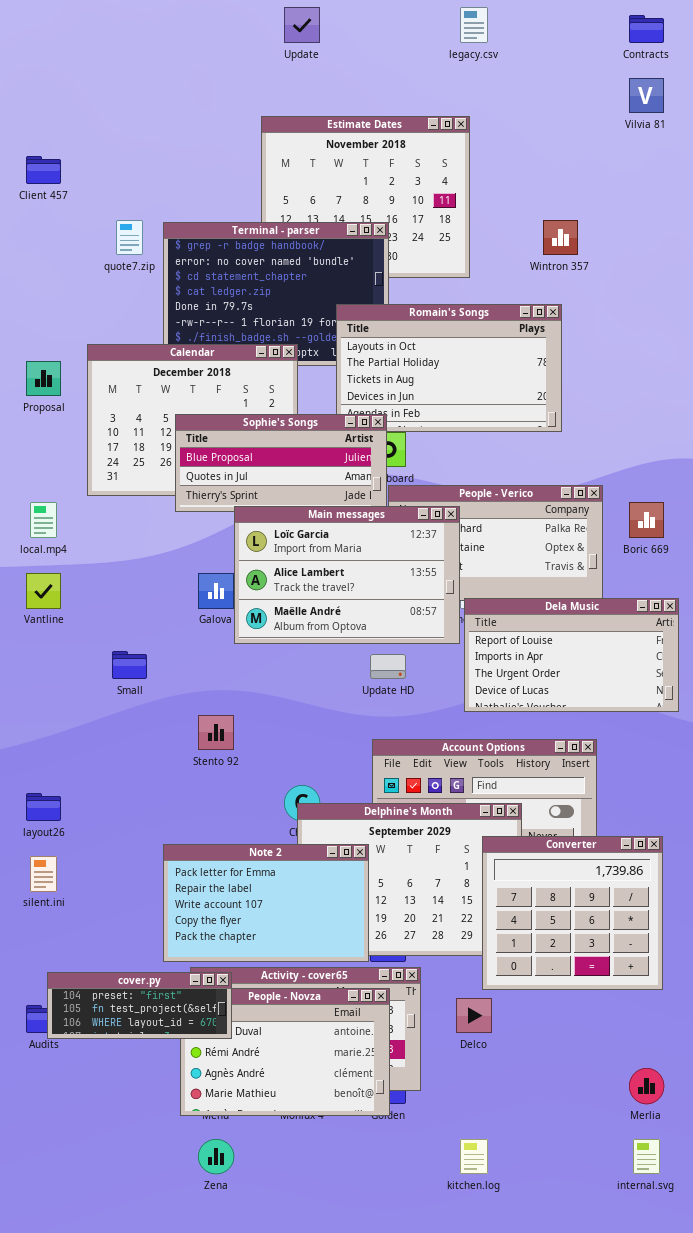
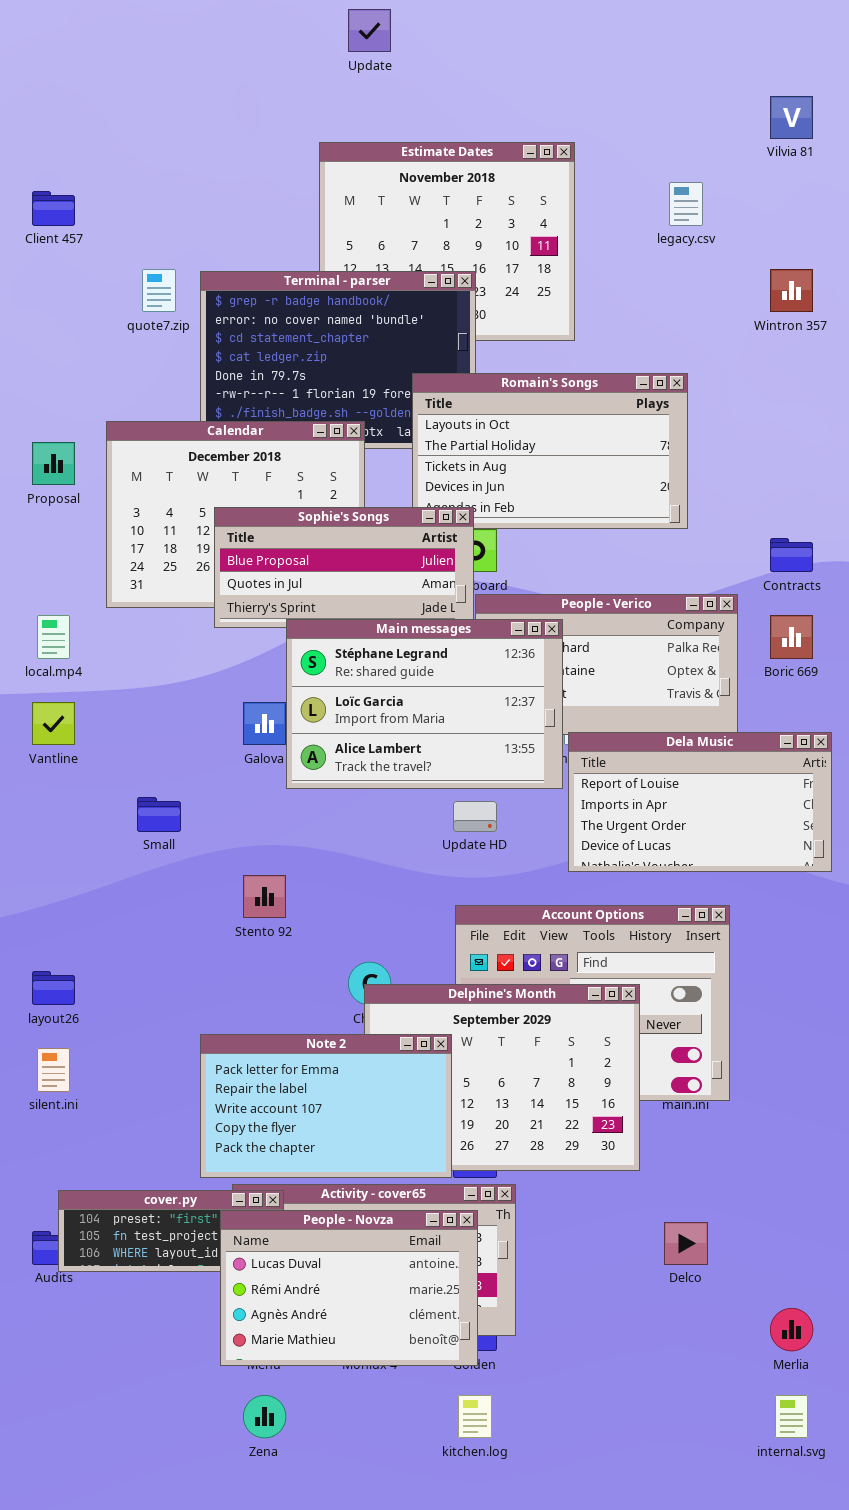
legacy.csv: [460,7,488,43] -> [669,182,703,226], moved
Contracts: [629,15,664,43] -> [770,538,813,572], moved
Wintron 357: [543,220,578,255] -> [770,269,813,312], moved
Main messages: [234,506,460,644] -> [286,619,563,789], scrolled up 1 row
Converter: [482,836,663,990] -> none, closed
People - Novza: [180,988,390,1116] -> [220,1210,478,1366], raised
Delco: [456,998,492,1033] -> [664,1222,708,1265], moved
kitchen.log: [460,1139,488,1174] -> [458,1395,492,1438], moved

